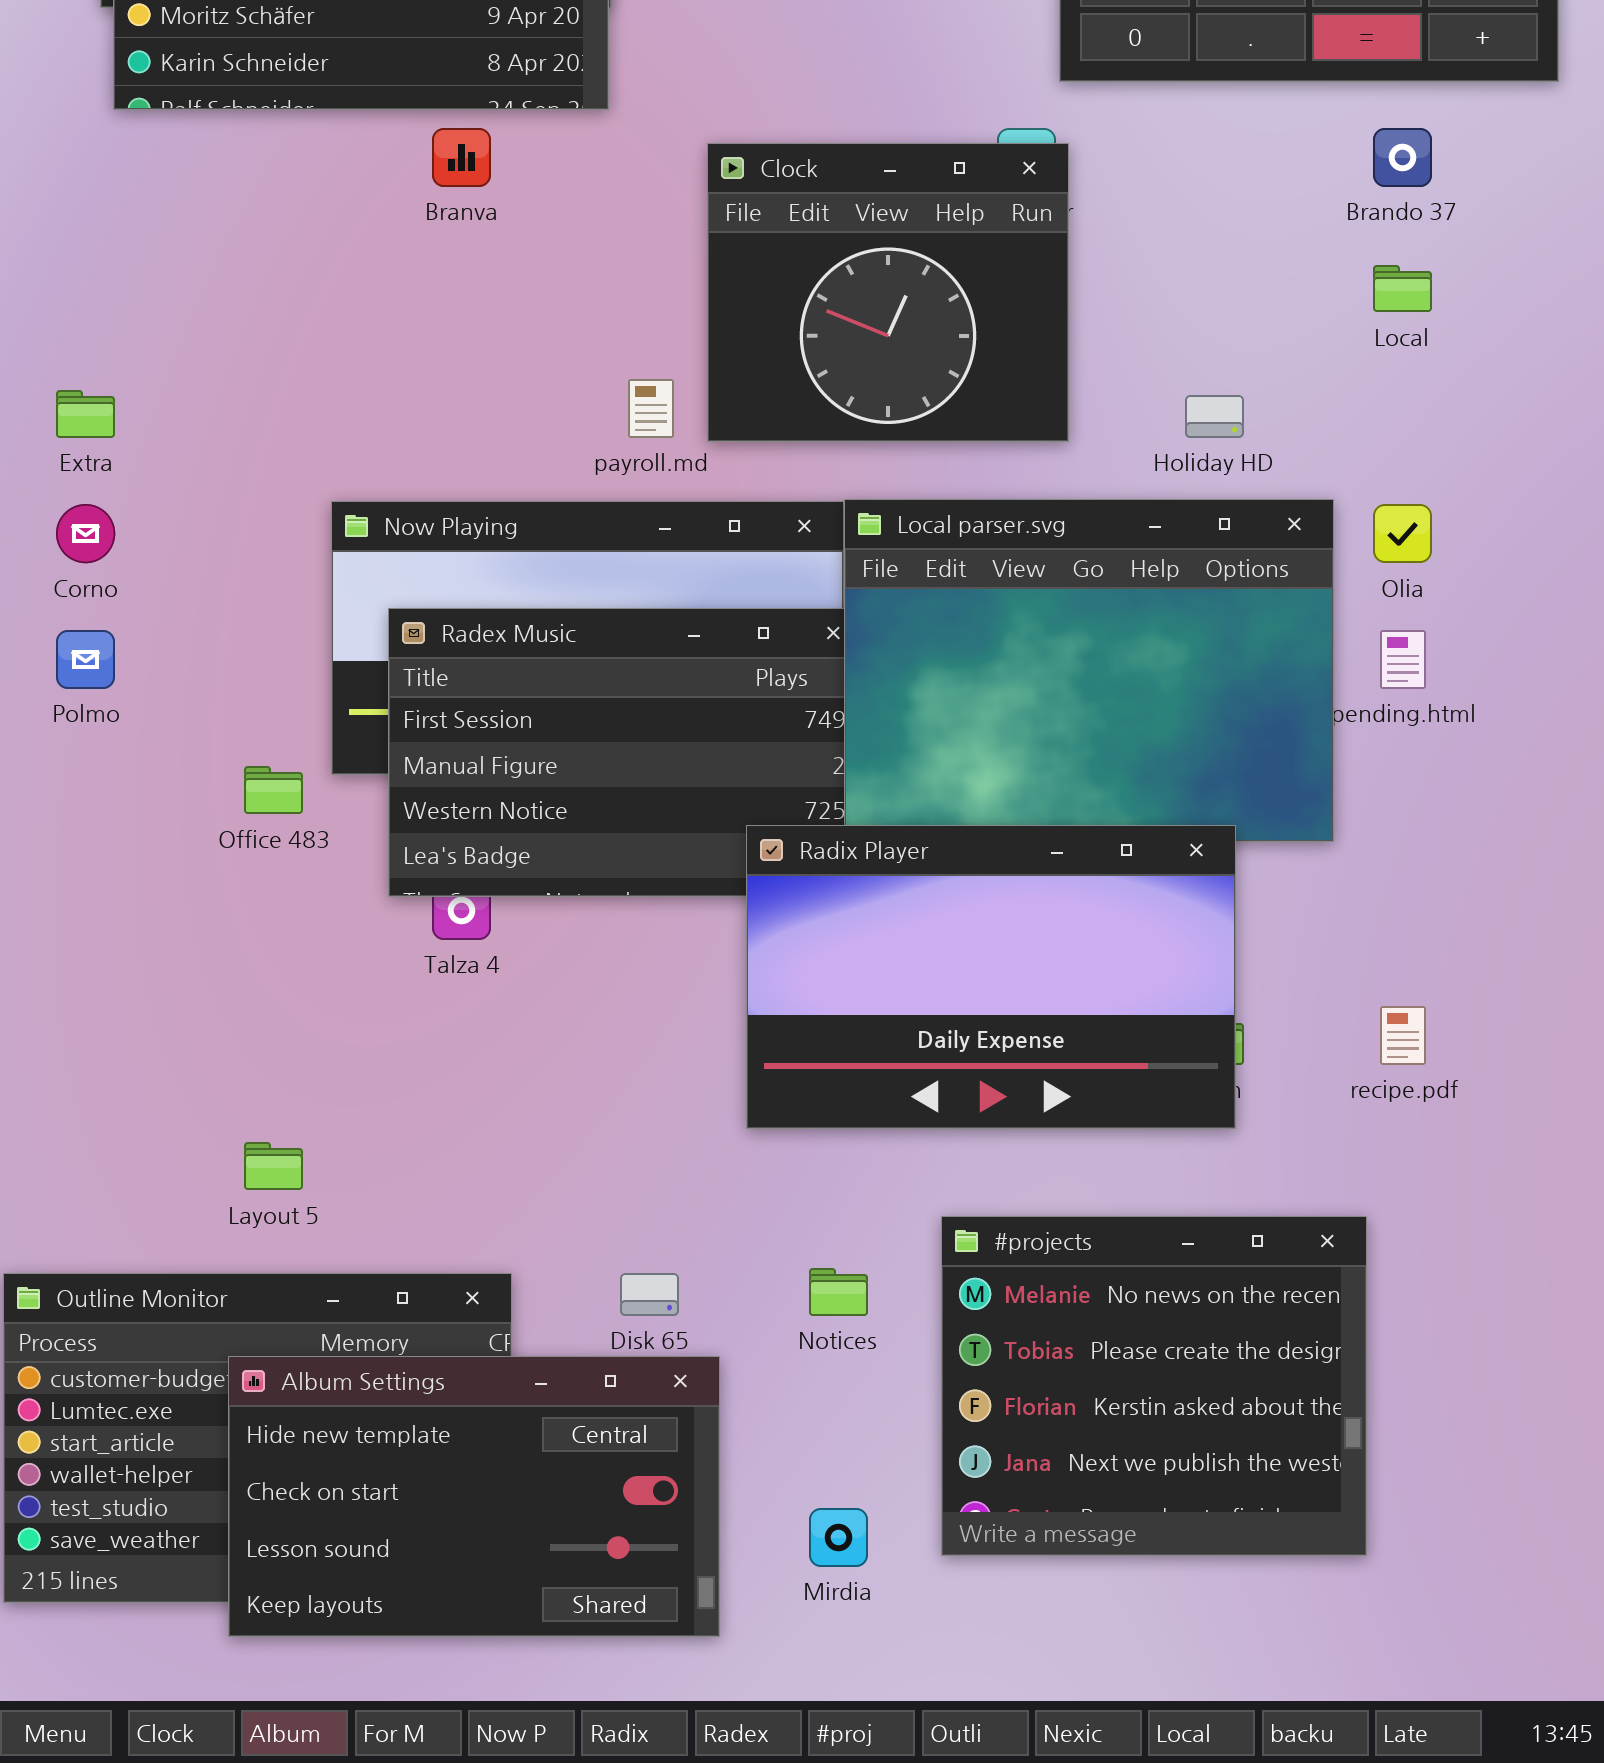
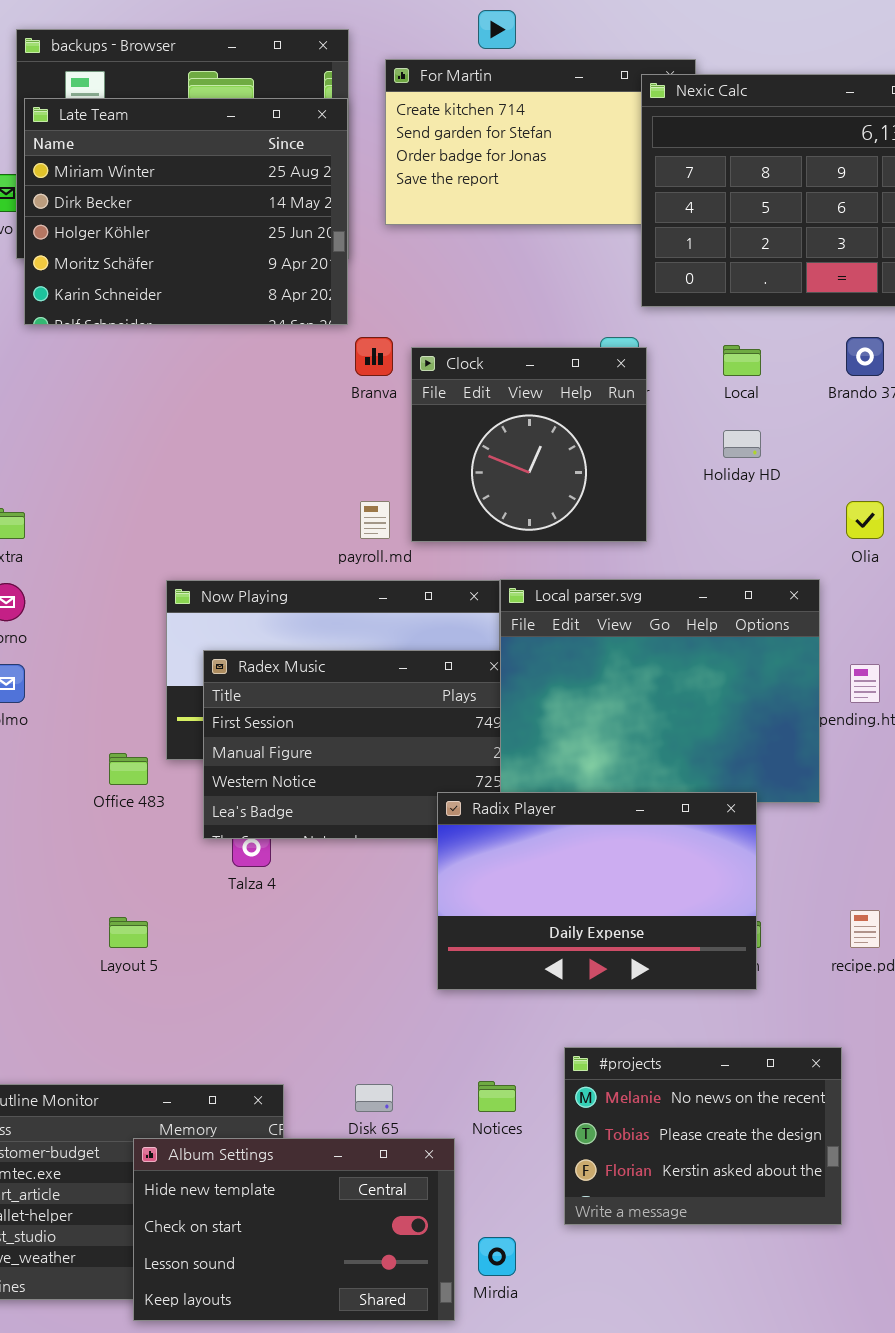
Branva: [432,128,491,187] -> [355,337,393,376], moved
Local: [1373,265,1432,312] -> [723,345,761,376], moved
Holiday HD: [1185,395,1244,438] -> [723,430,761,458], moved
Olia: [1373,504,1432,563] -> [846,501,884,539], moved
Layout 5: [244,1142,303,1190] -> [109,917,148,948], moved
#projects: [941,1216,1367,1556] -> [564,1047,842,1225], resized
Album Settings: [228,1356,720,1637] -> [133,1138,455,1321], moved

